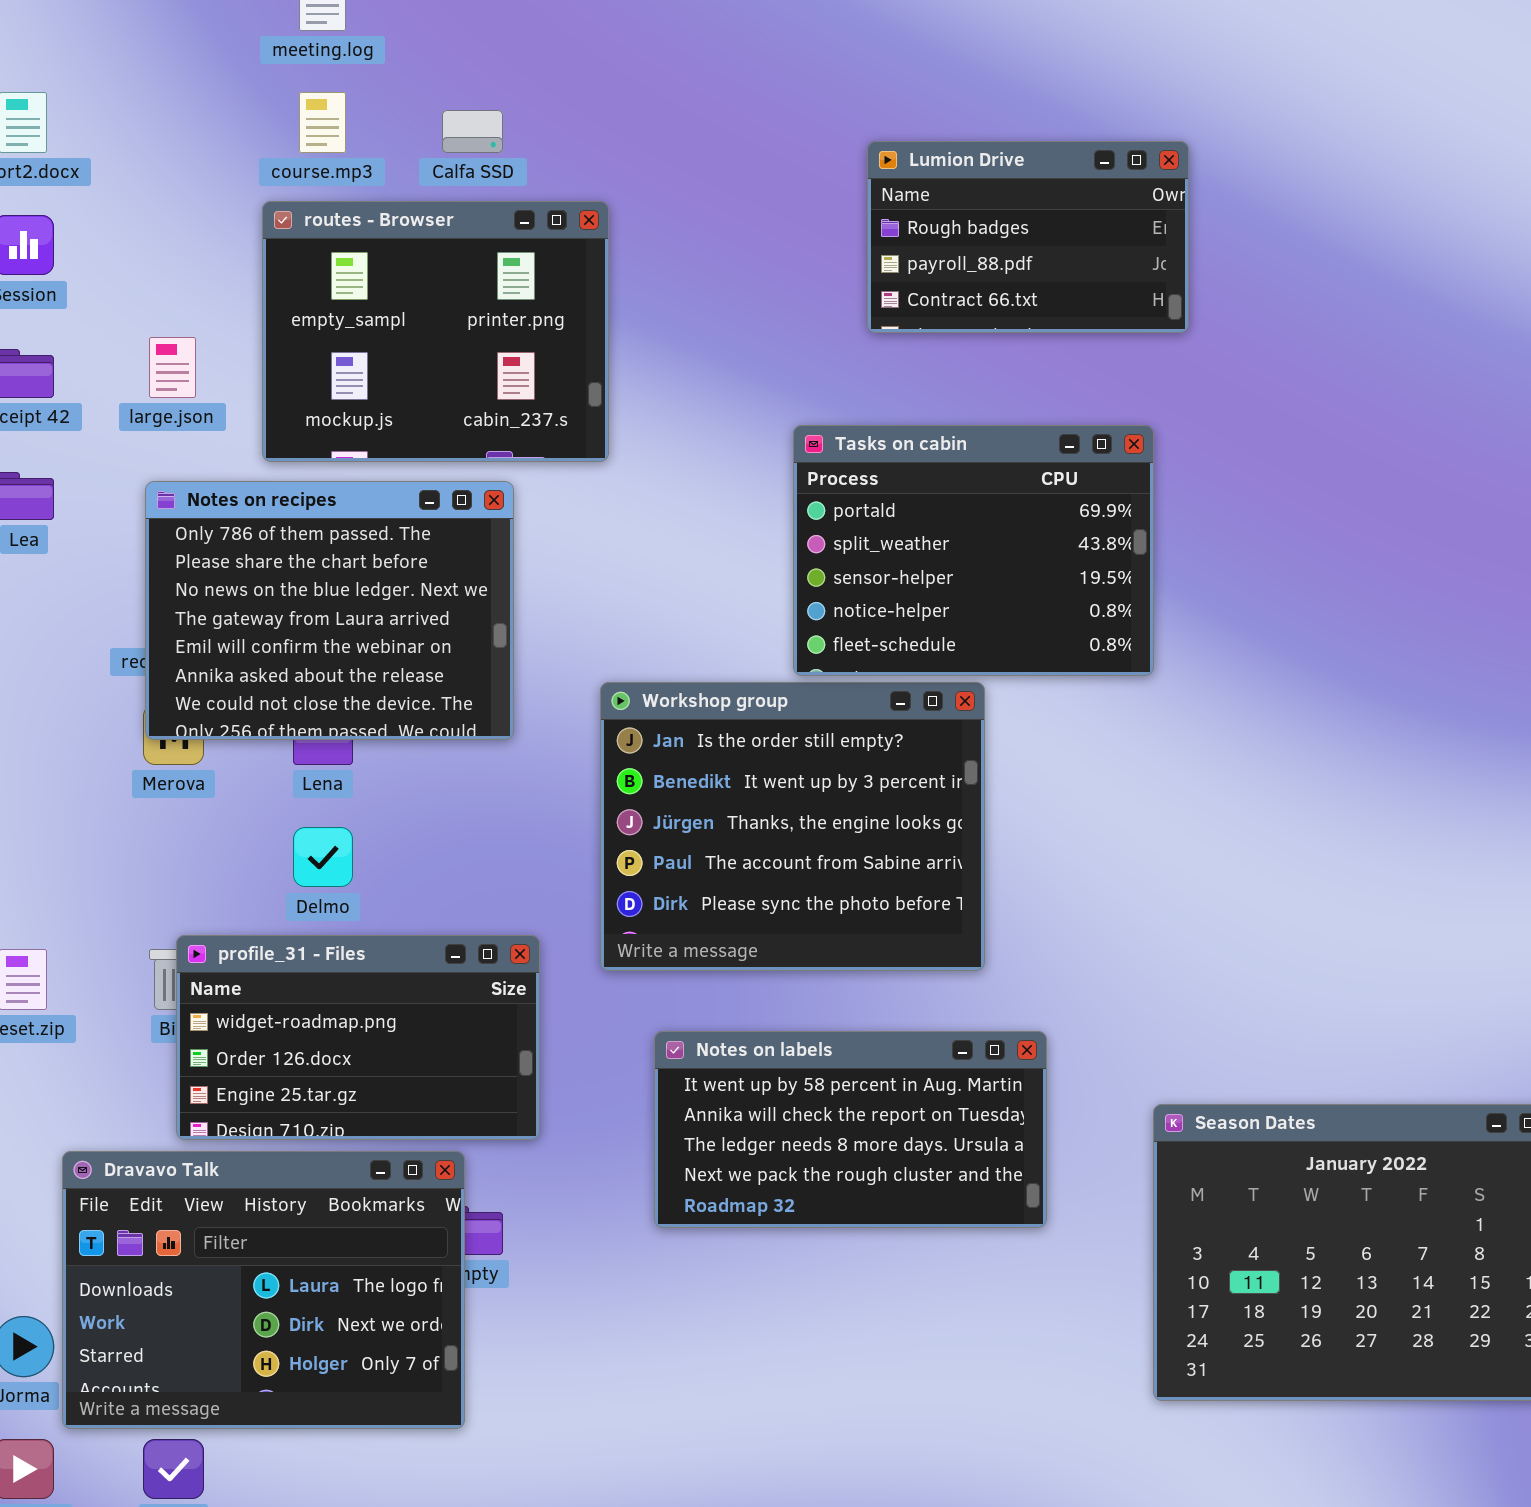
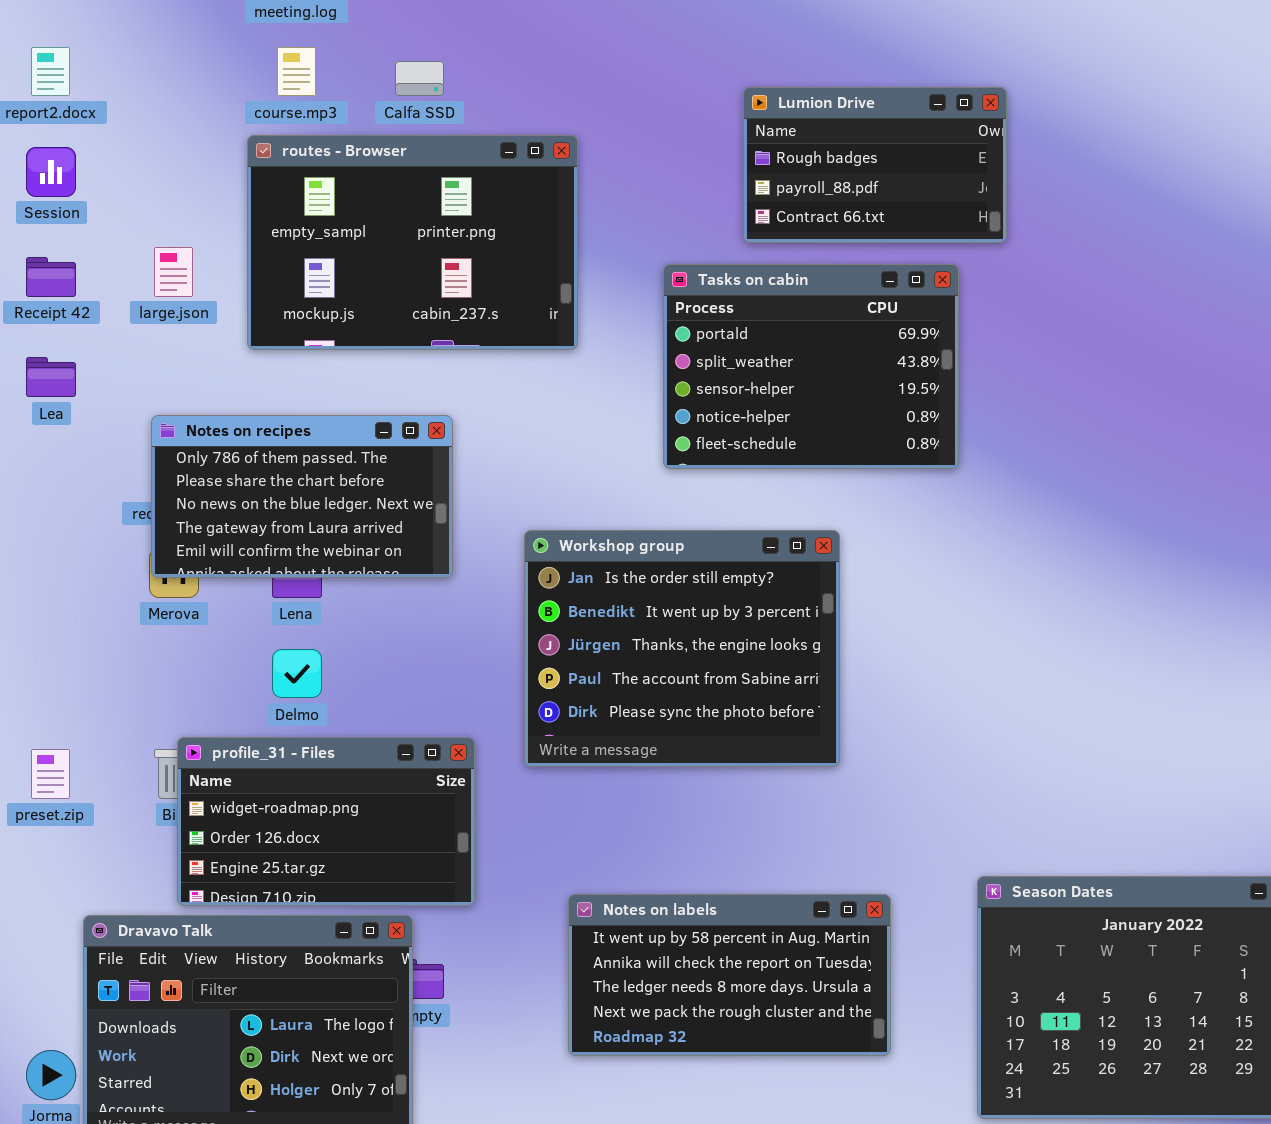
routes - Browser: [262,201,609,462] -> [247,135,578,350], resized
Tasks on cabin: [793,425,1154,676] -> [663,264,959,469], moved
Notes on recipes: [145,481,514,740] -> [151,415,453,578], resized
Notes on labels: [654,1031,1047,1228] -> [568,894,891,1056], moved

